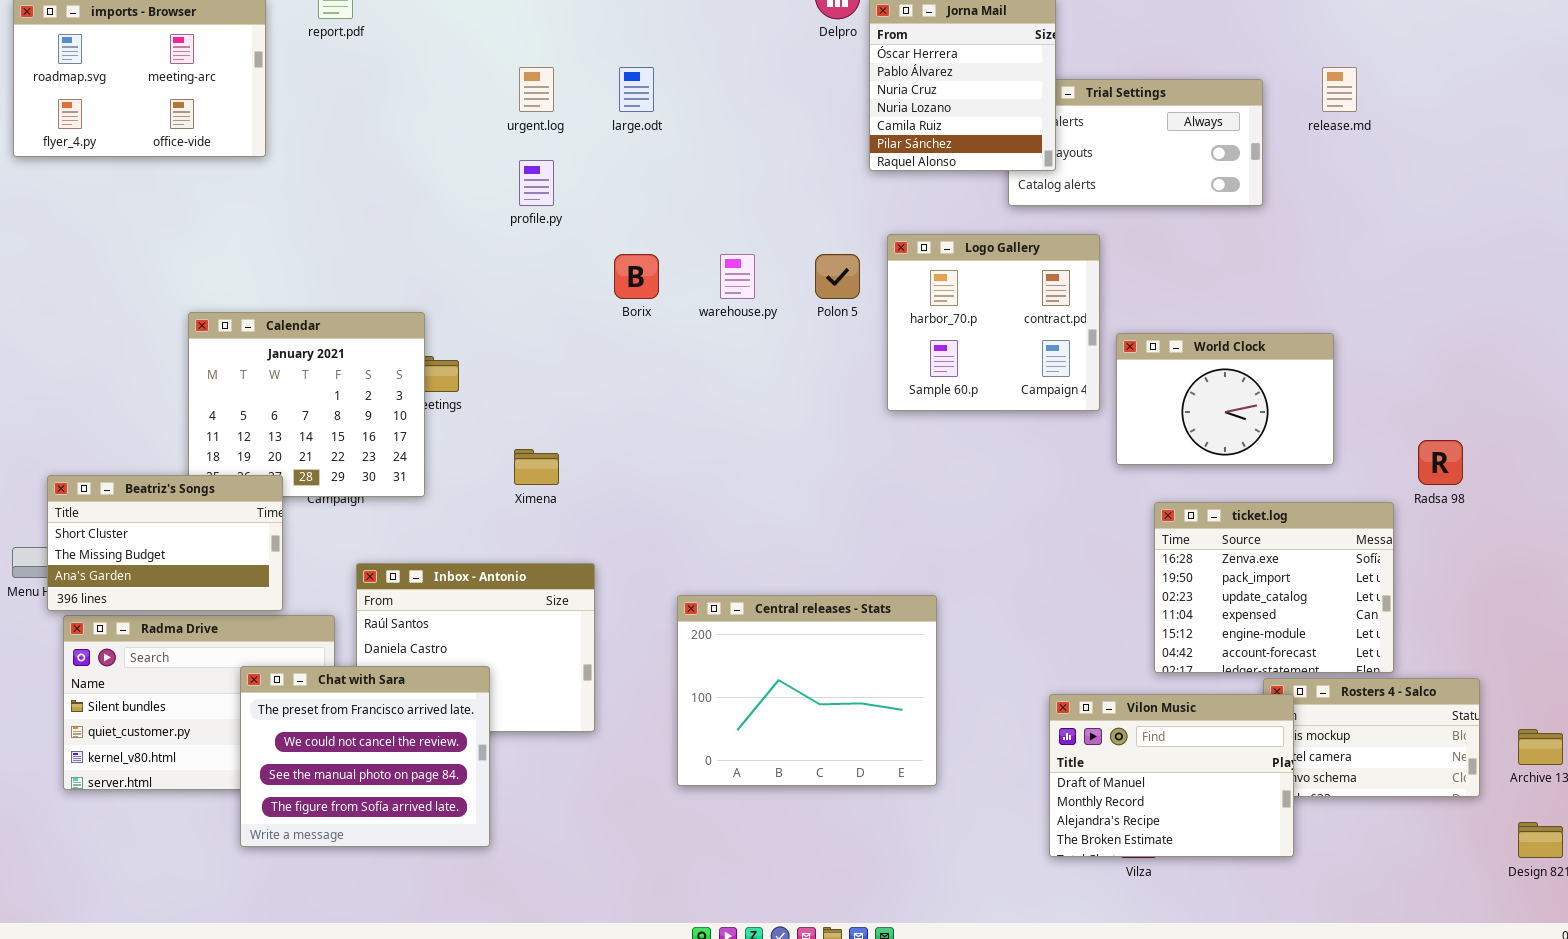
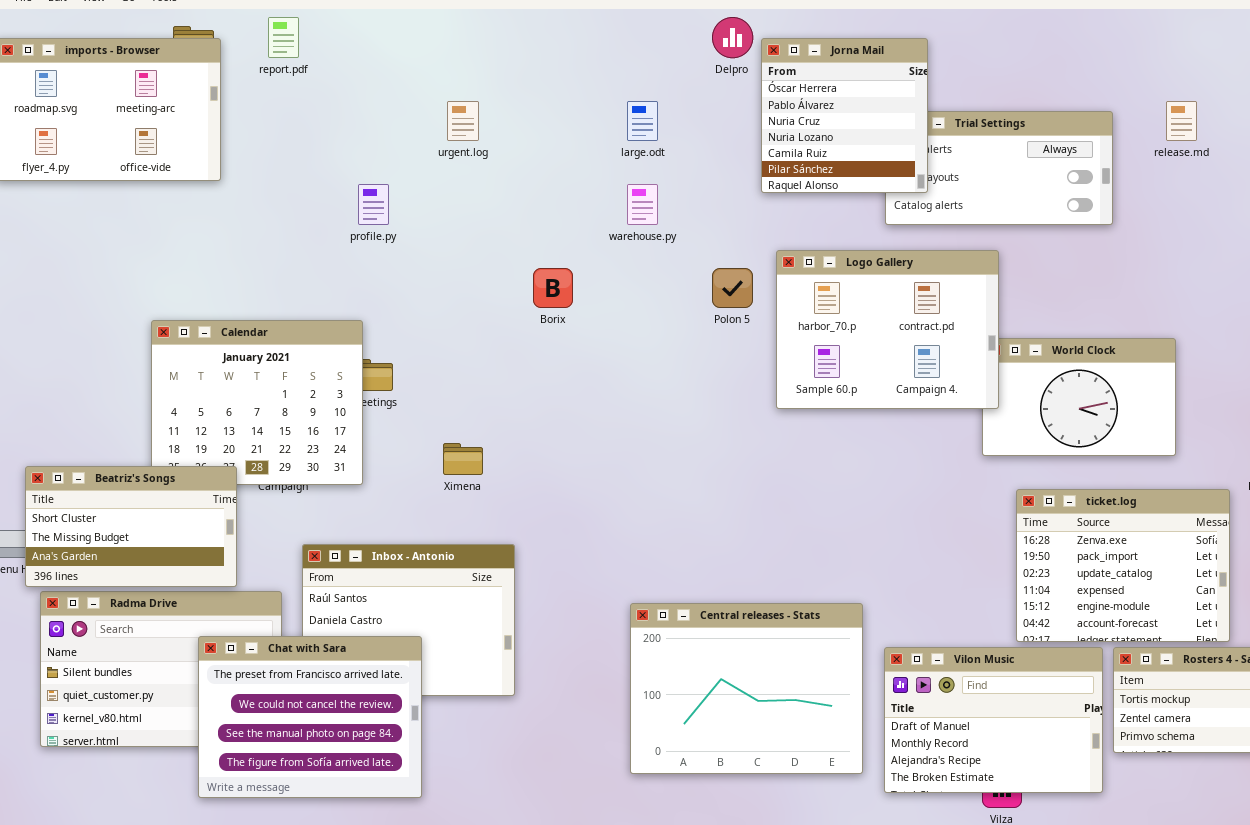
large.odt: [619,67,654,112] -> [627,101,658,141], moved
profile.py: [519,160,554,206] -> [358,184,389,225], moved
Logo Gallery: [887,234,1100,411] -> [776,250,999,409], resized
warehouse.py: [720,254,755,299] -> [627,184,658,225], moved
Central releases - Stats: [677,595,937,786] -> [630,603,863,774], moved
Vilon Music: [1049,694,1294,857] -> [884,647,1103,793], moved

